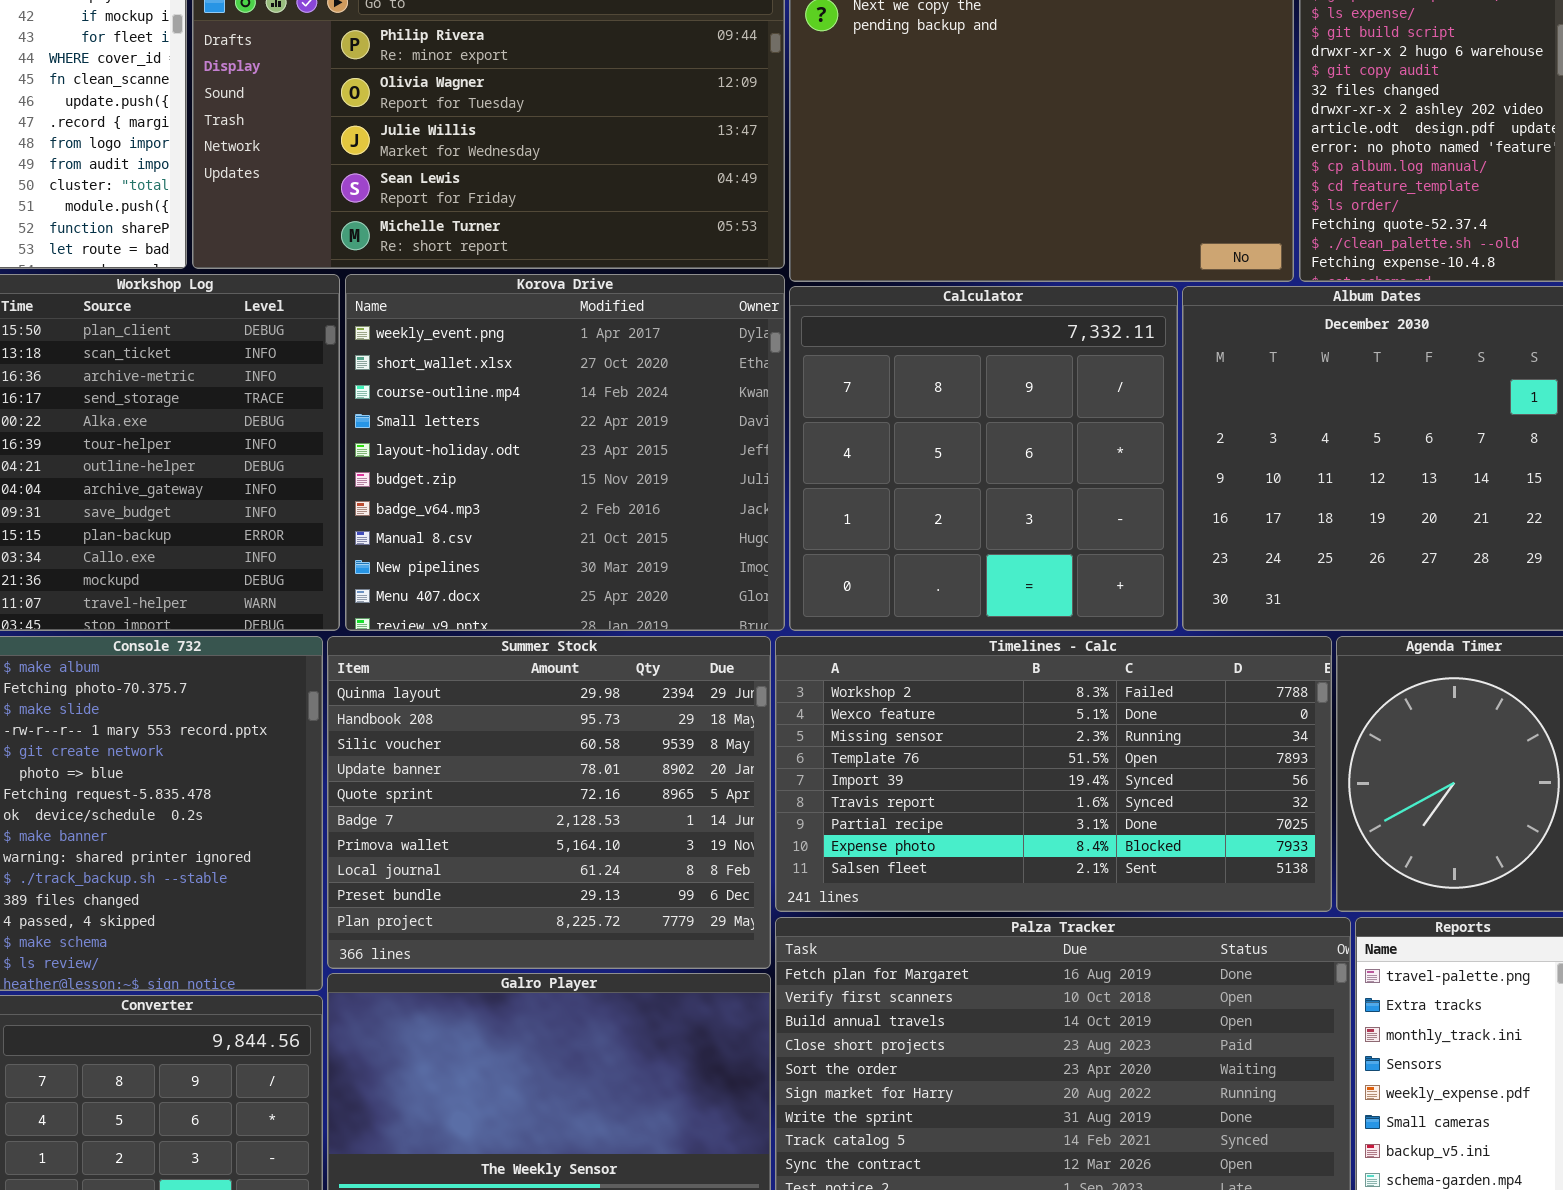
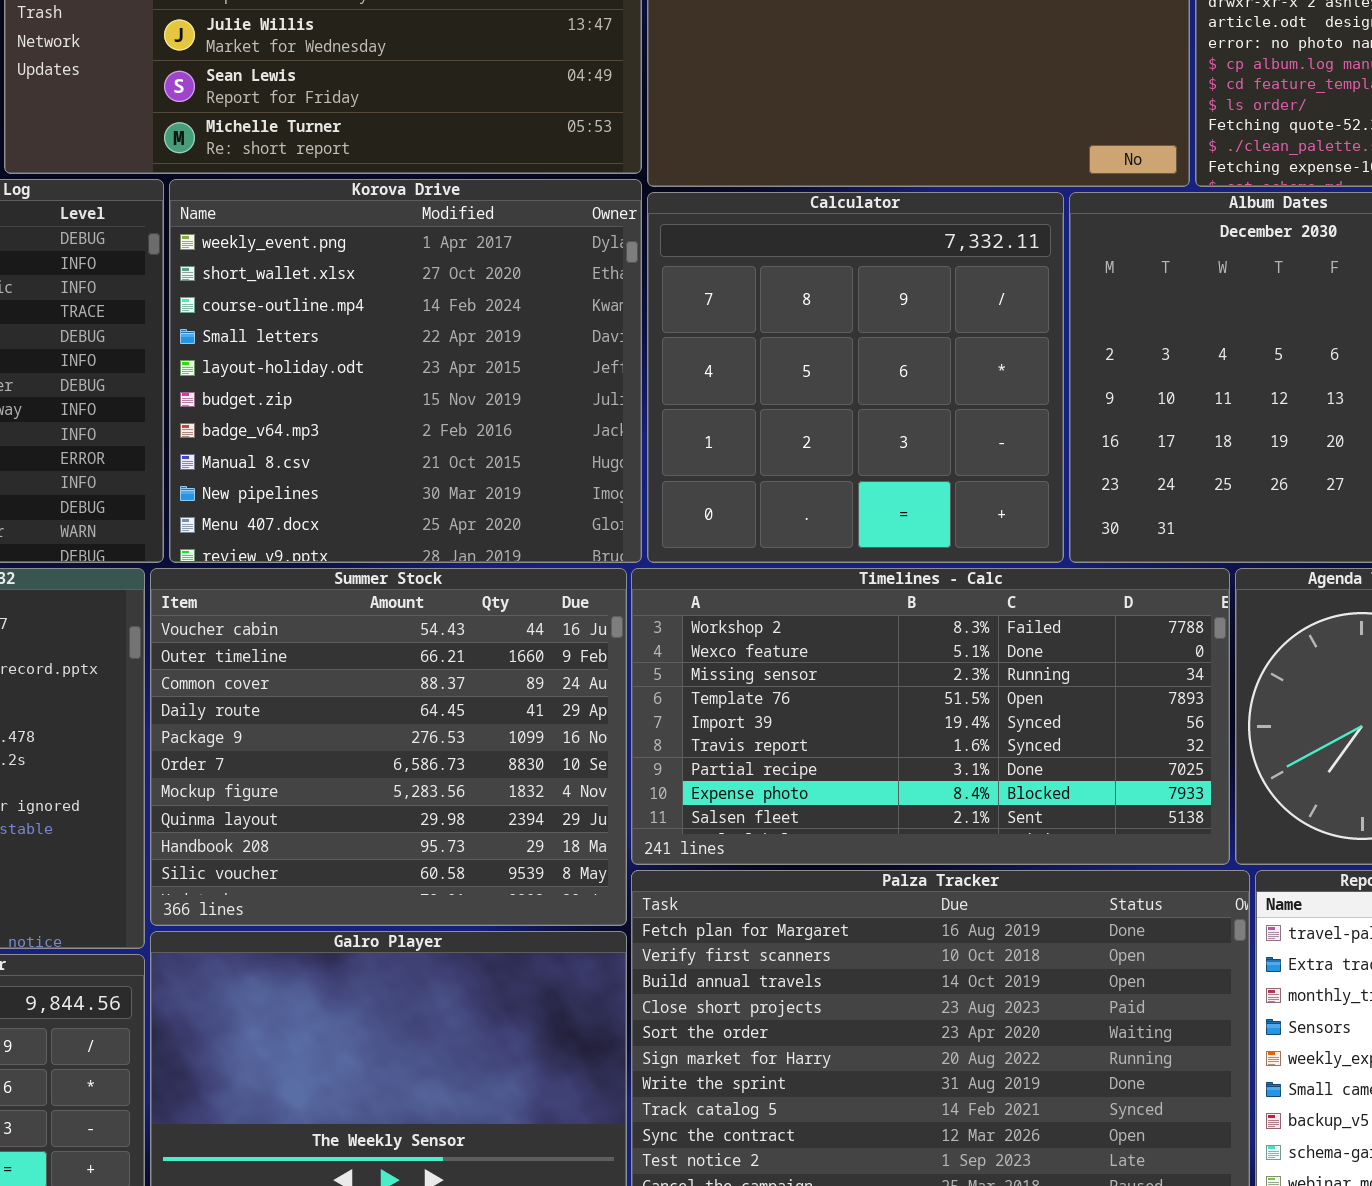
Summer Stock: [327,636,771,969] -> [150,568,627,926], scrolled up 7 rows

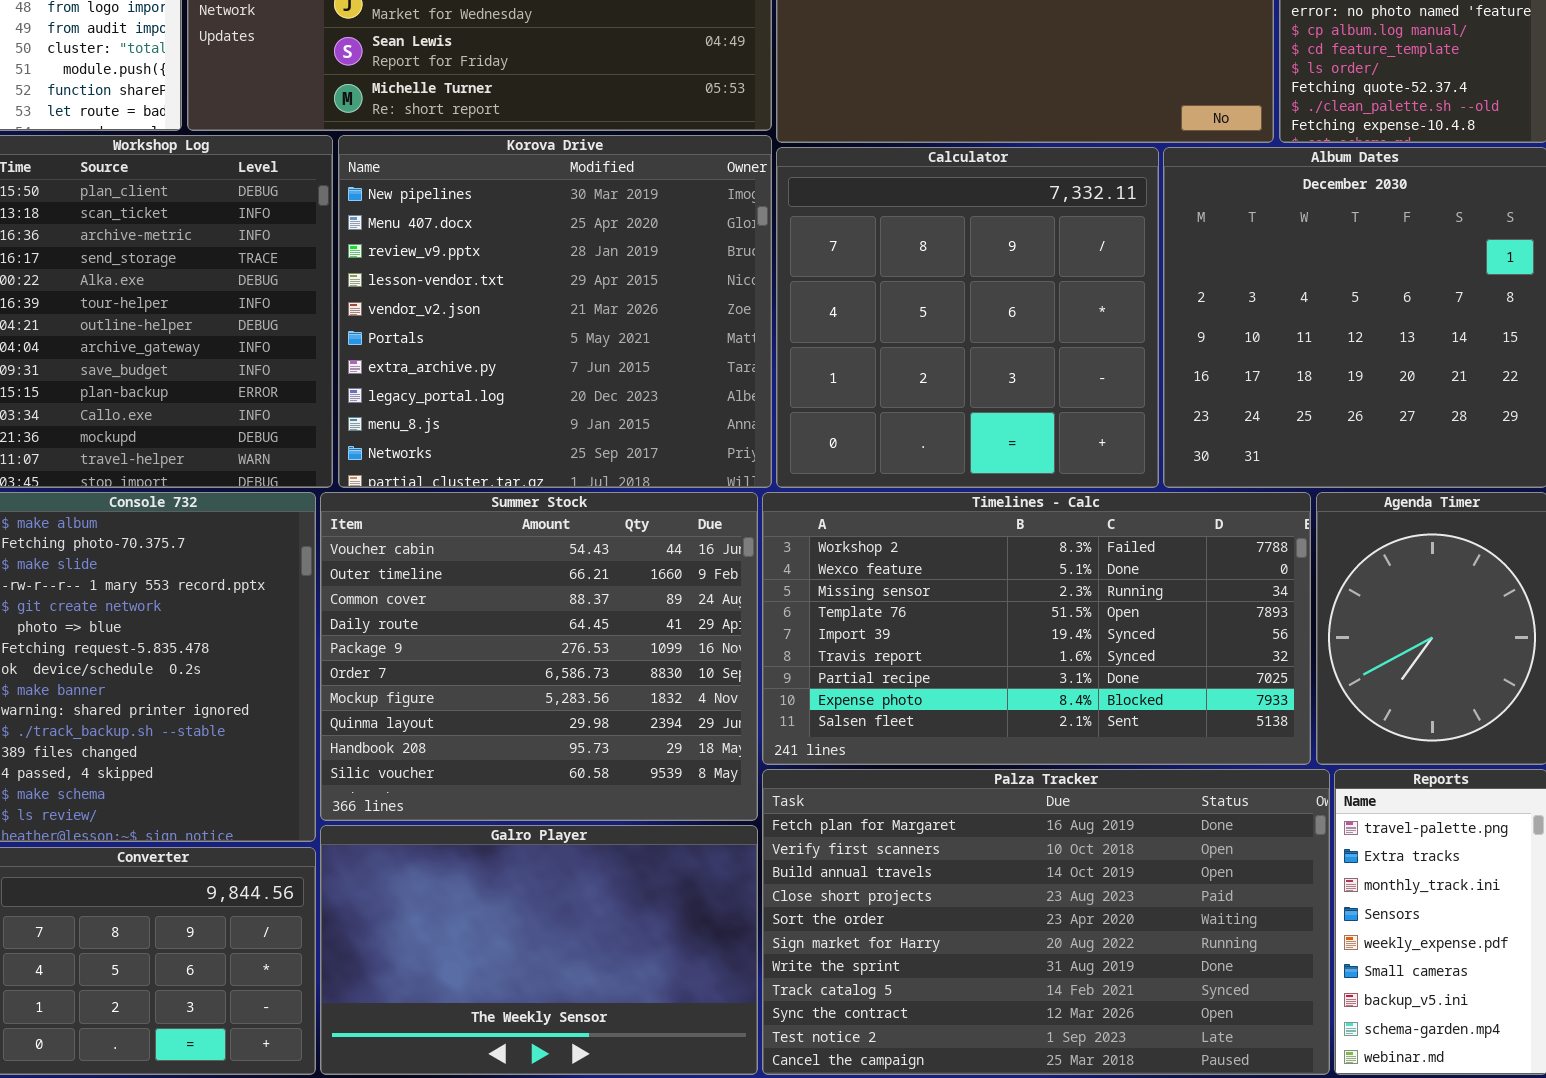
Korova Drive: [169,179,642,563] -> [338,135,772,488], scrolled down 8 rows

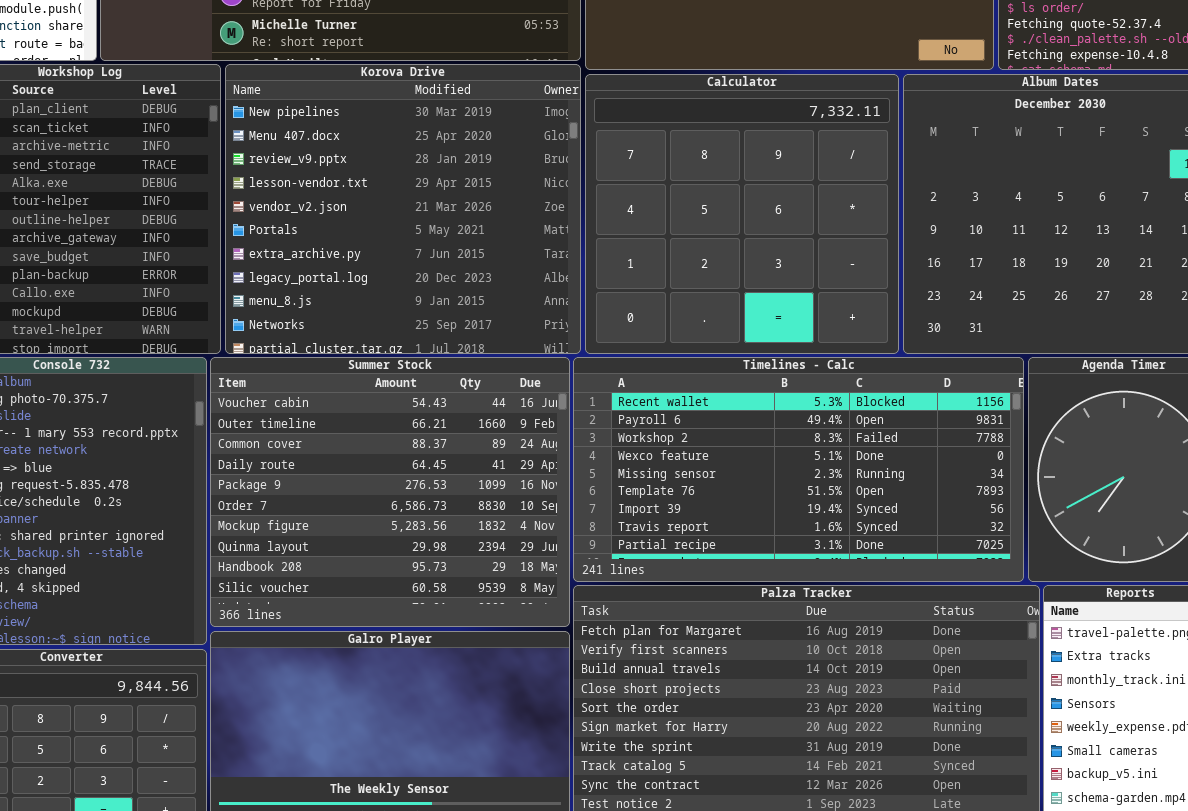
Timelines - Calc: [762,492,1311,765] -> [573,357,1024,582], scrolled up 2 rows

